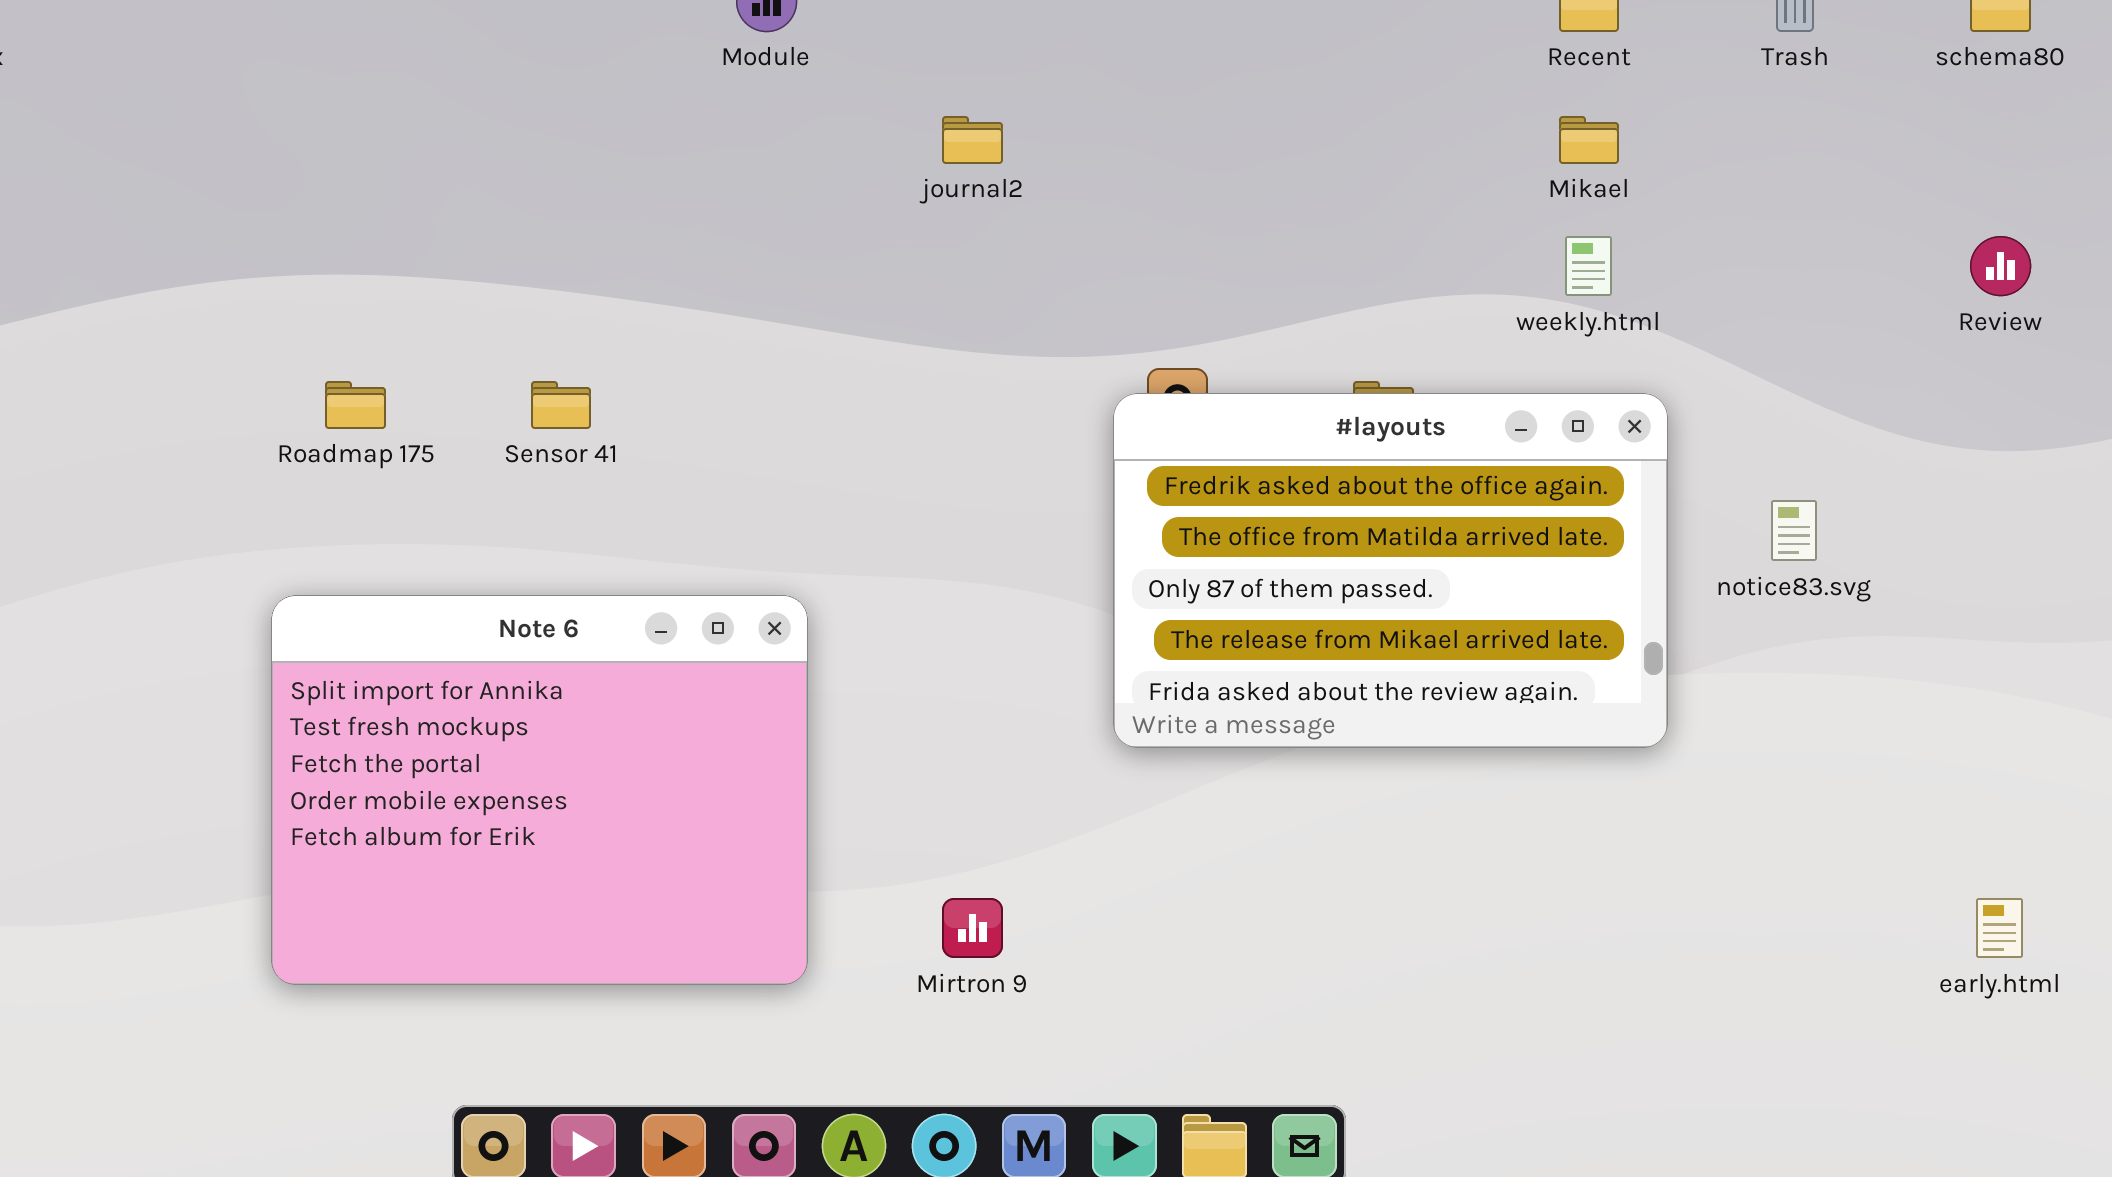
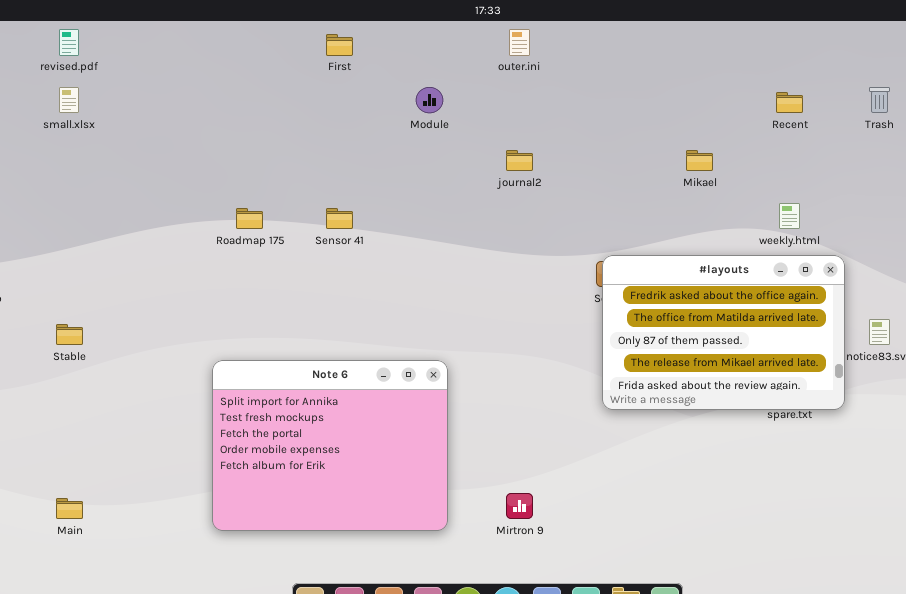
Mikael: [1559,116,1619,164] -> [686,150,713,171], moved
Roadmap 175: [325,381,386,429] -> [236,208,263,229], moved
Sensor 41: [531,381,591,429] -> [326,208,353,229], moved
#layouts: [1113,393,1668,748] -> [602,255,845,410], moved

